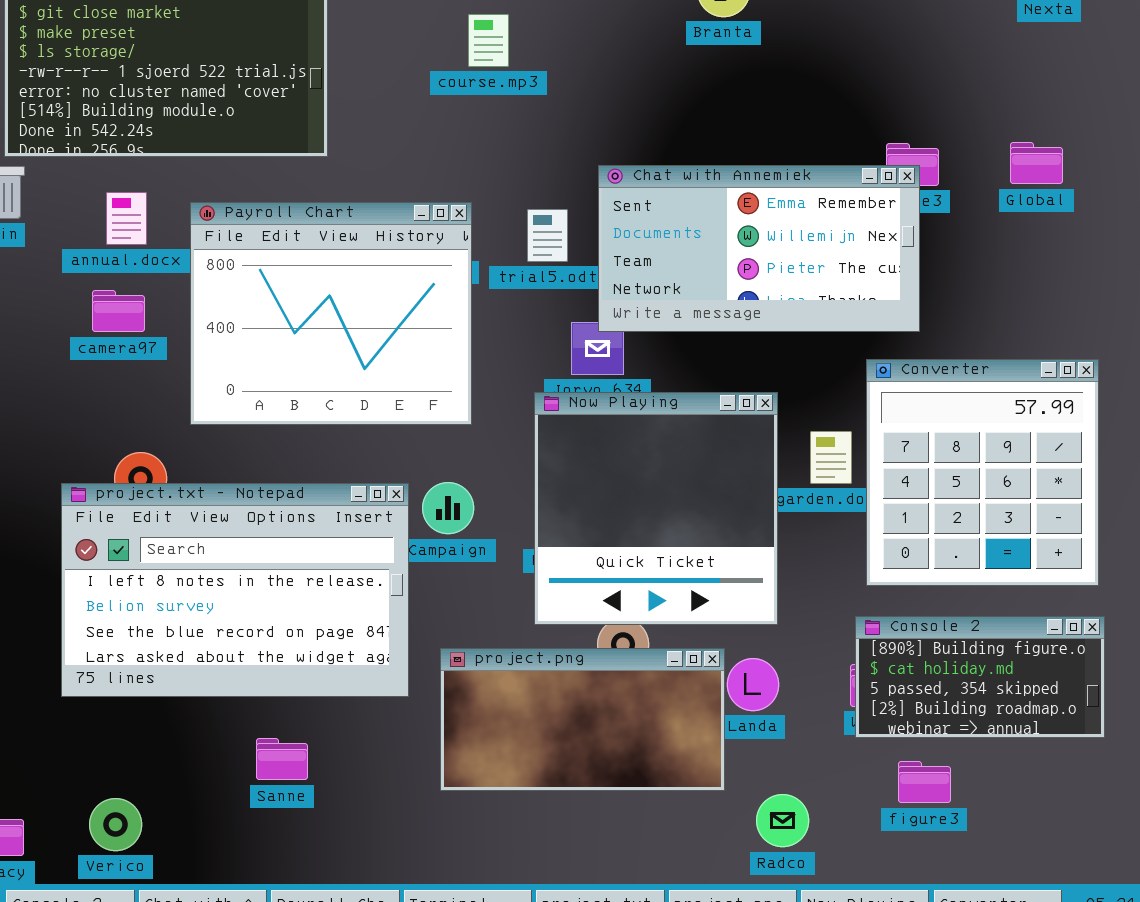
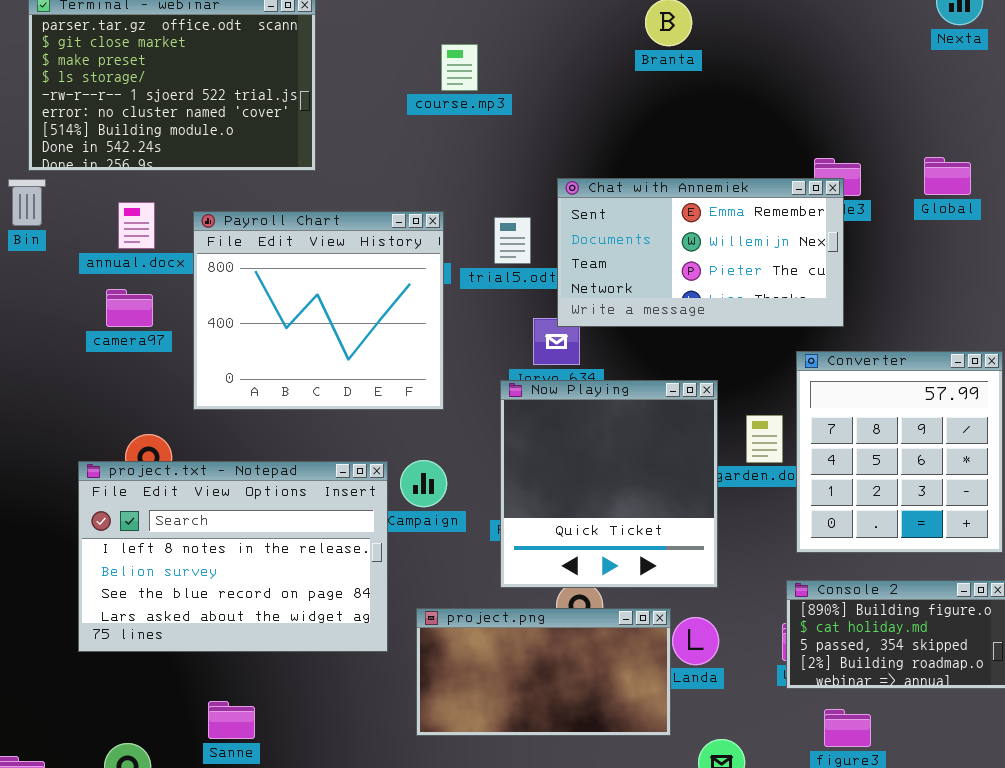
Sanne: [256,738,308,780] -> [208,701,255,739], moved

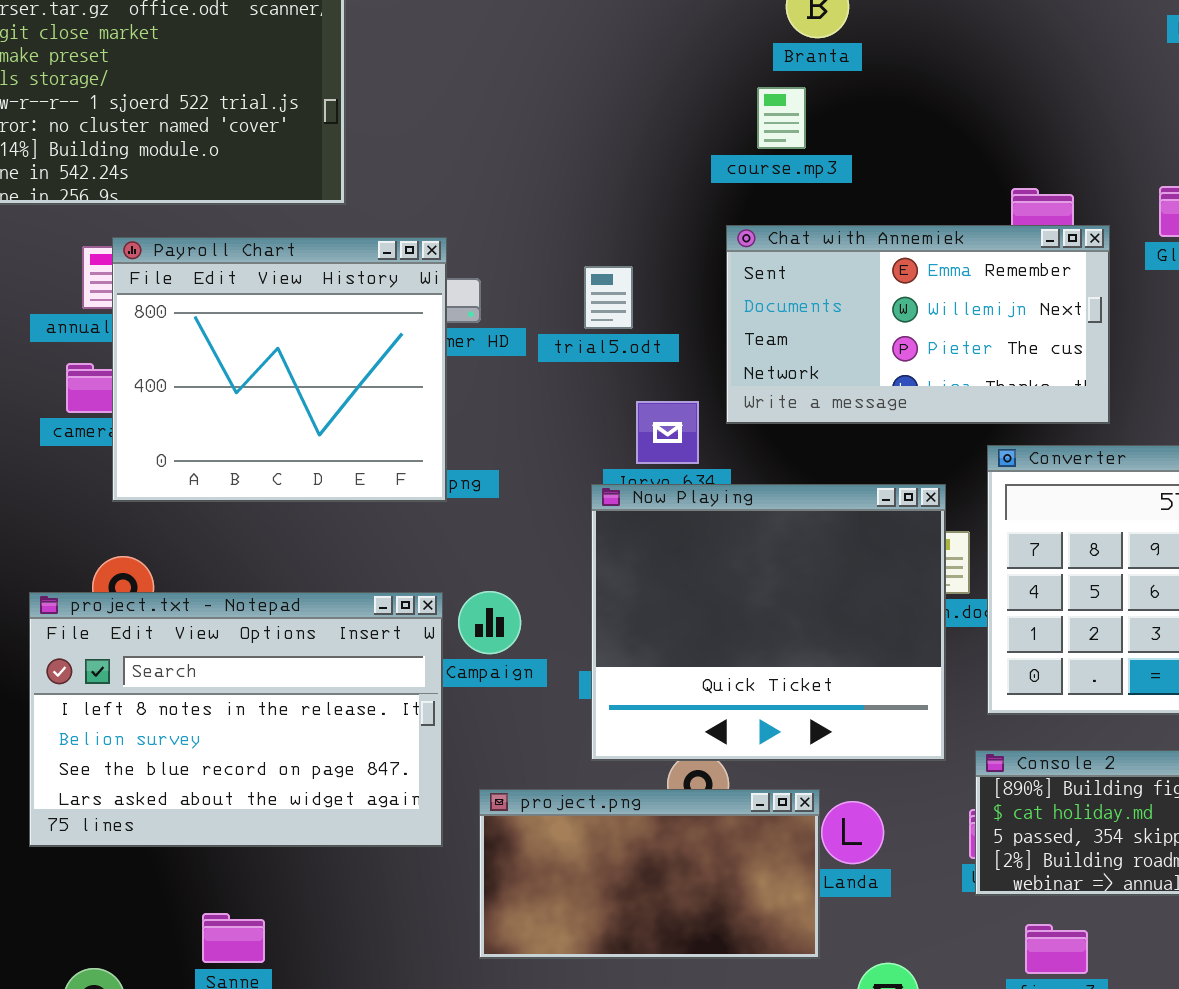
course.mp3: [441,44,478,91] -> [757,87,806,149], moved
Chat with Annemiek: [557,178,844,327] -> [726,225,1110,424], moved
Payroll Chart: [193,211,444,410] -> [112,237,447,502], moved
Now Playing: [500,380,718,588] -> [591,484,946,761], resized

